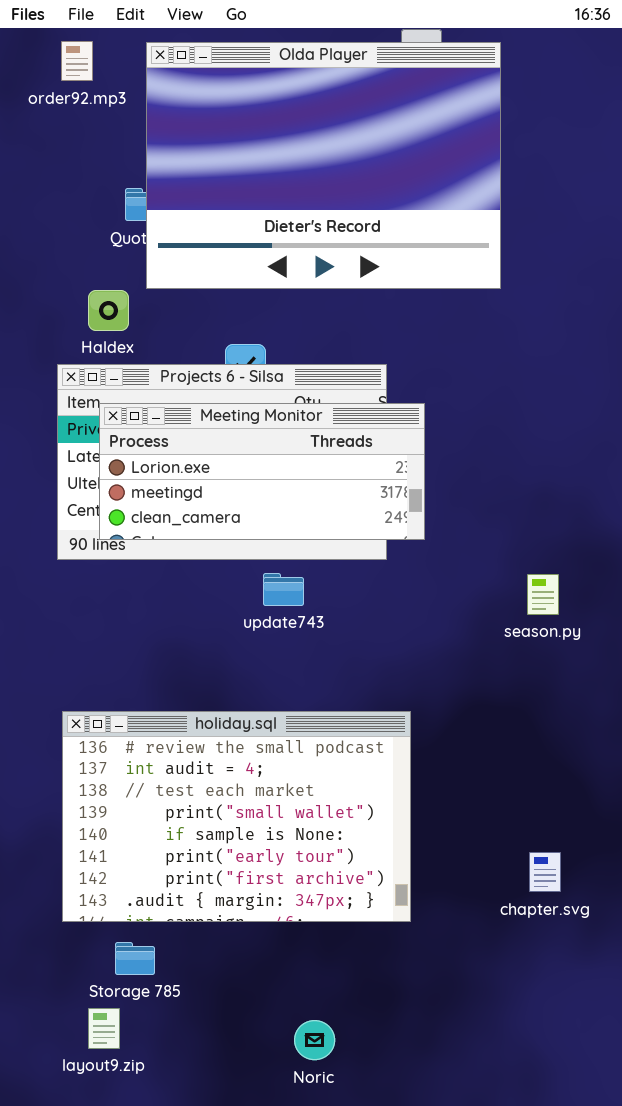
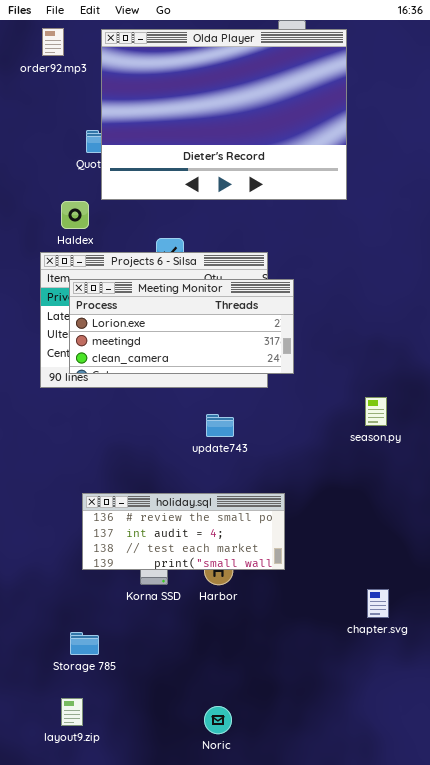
update743: [263,573,304,606] -> [206,414,234,437], moved
holiday.sql: [62,711,411,922] -> [82,493,285,570], resized
Storage 785: [115,942,155,975] -> [70,632,99,655], moved

